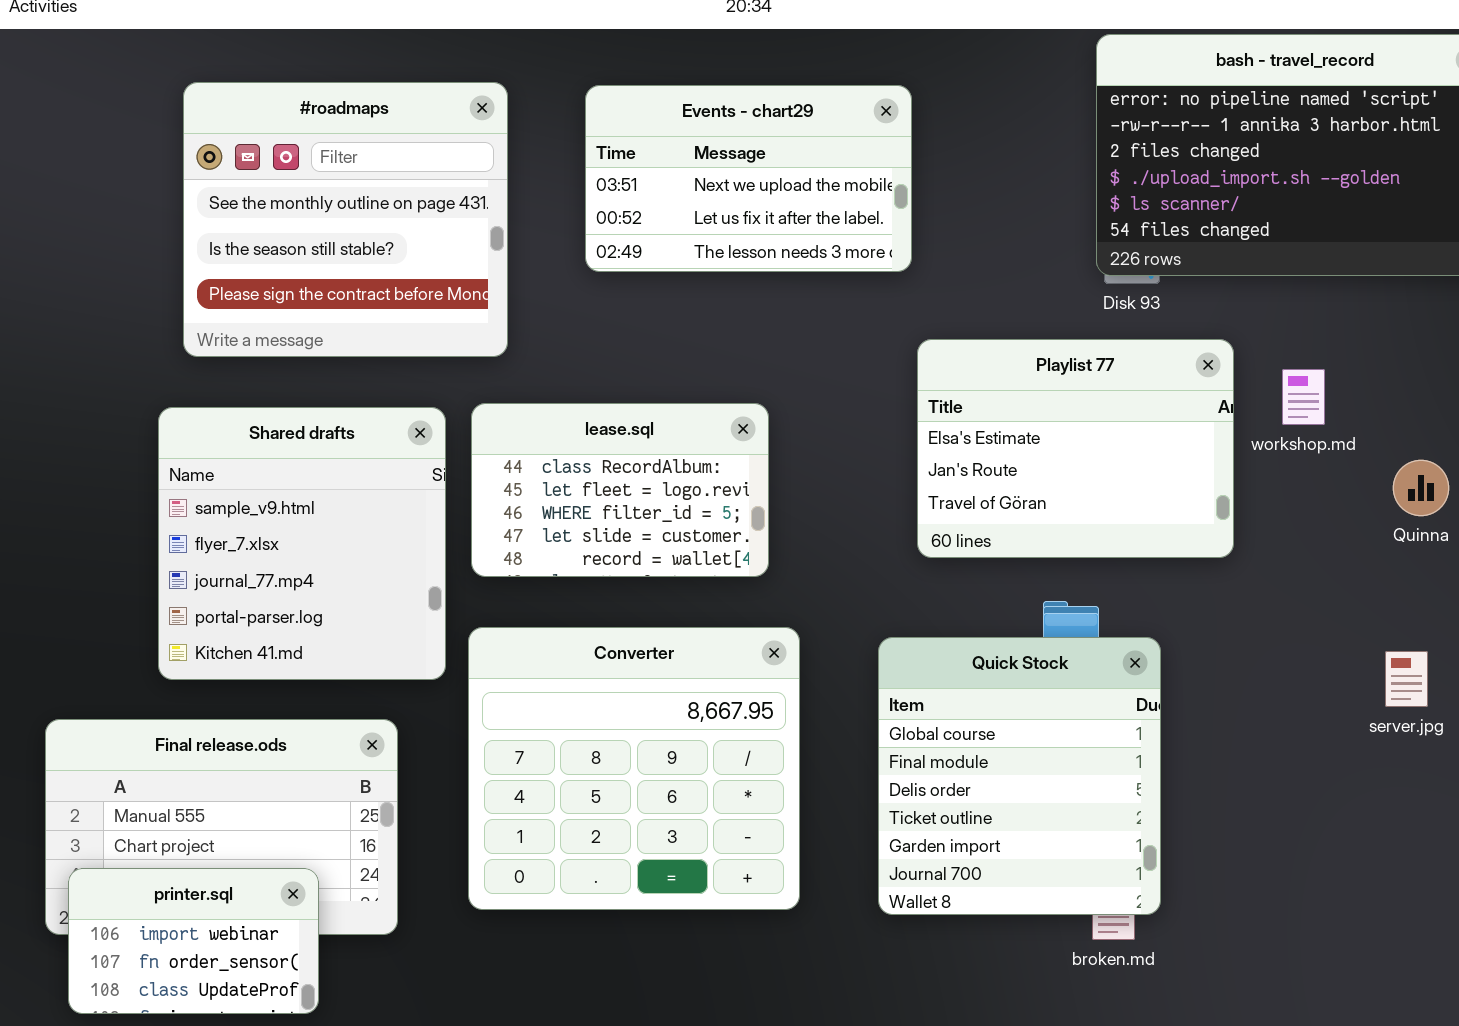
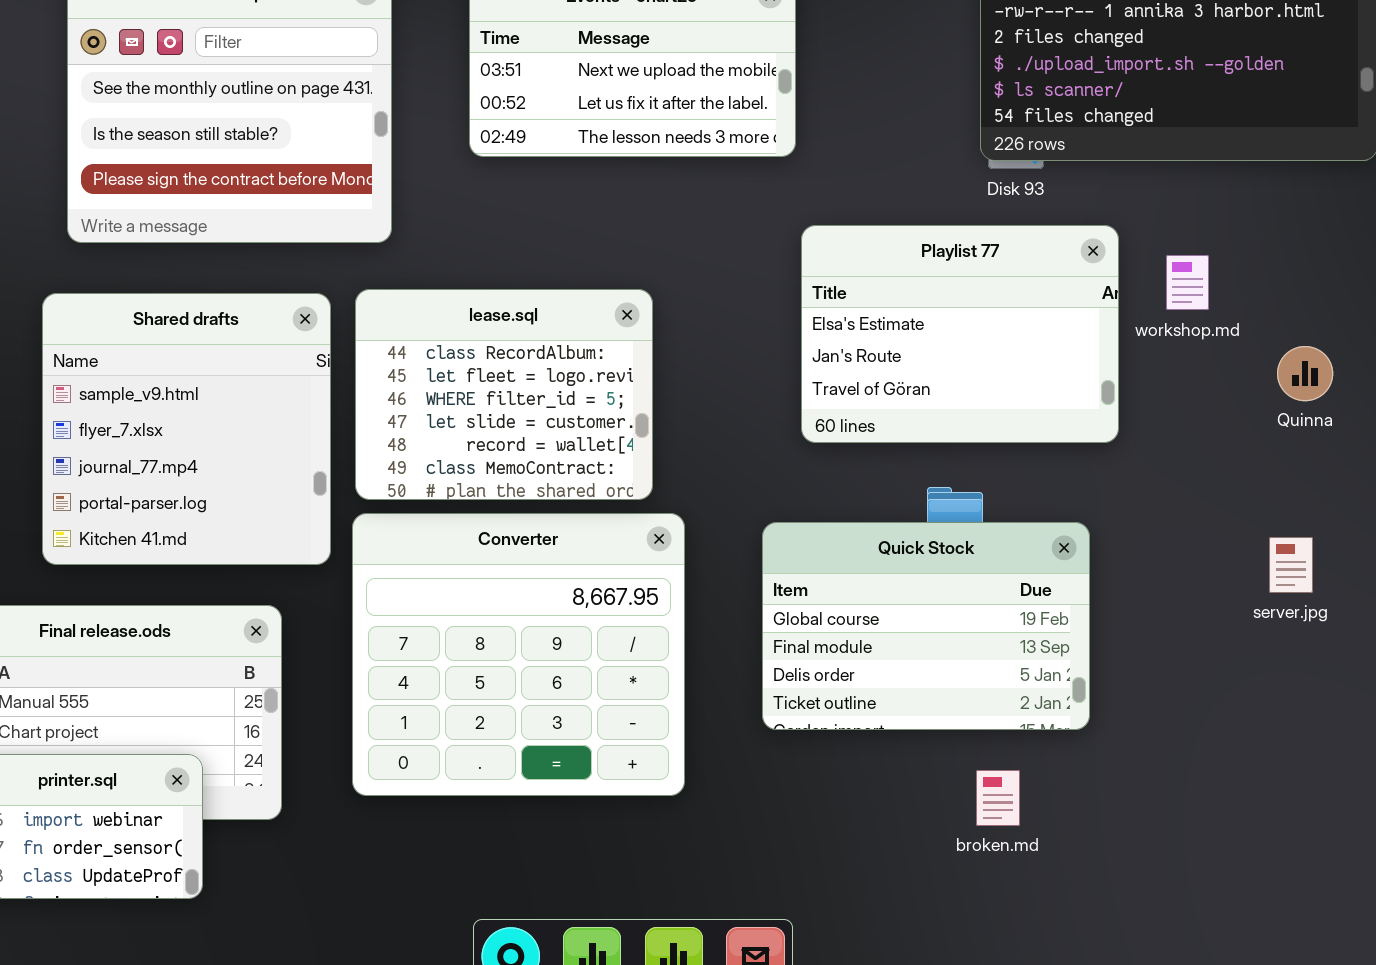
lease.sql: [471,403,769,577] -> [355,289,653,500], resized
Quick Stock: [878,637,1161,915] -> [762,522,1090,730], resized

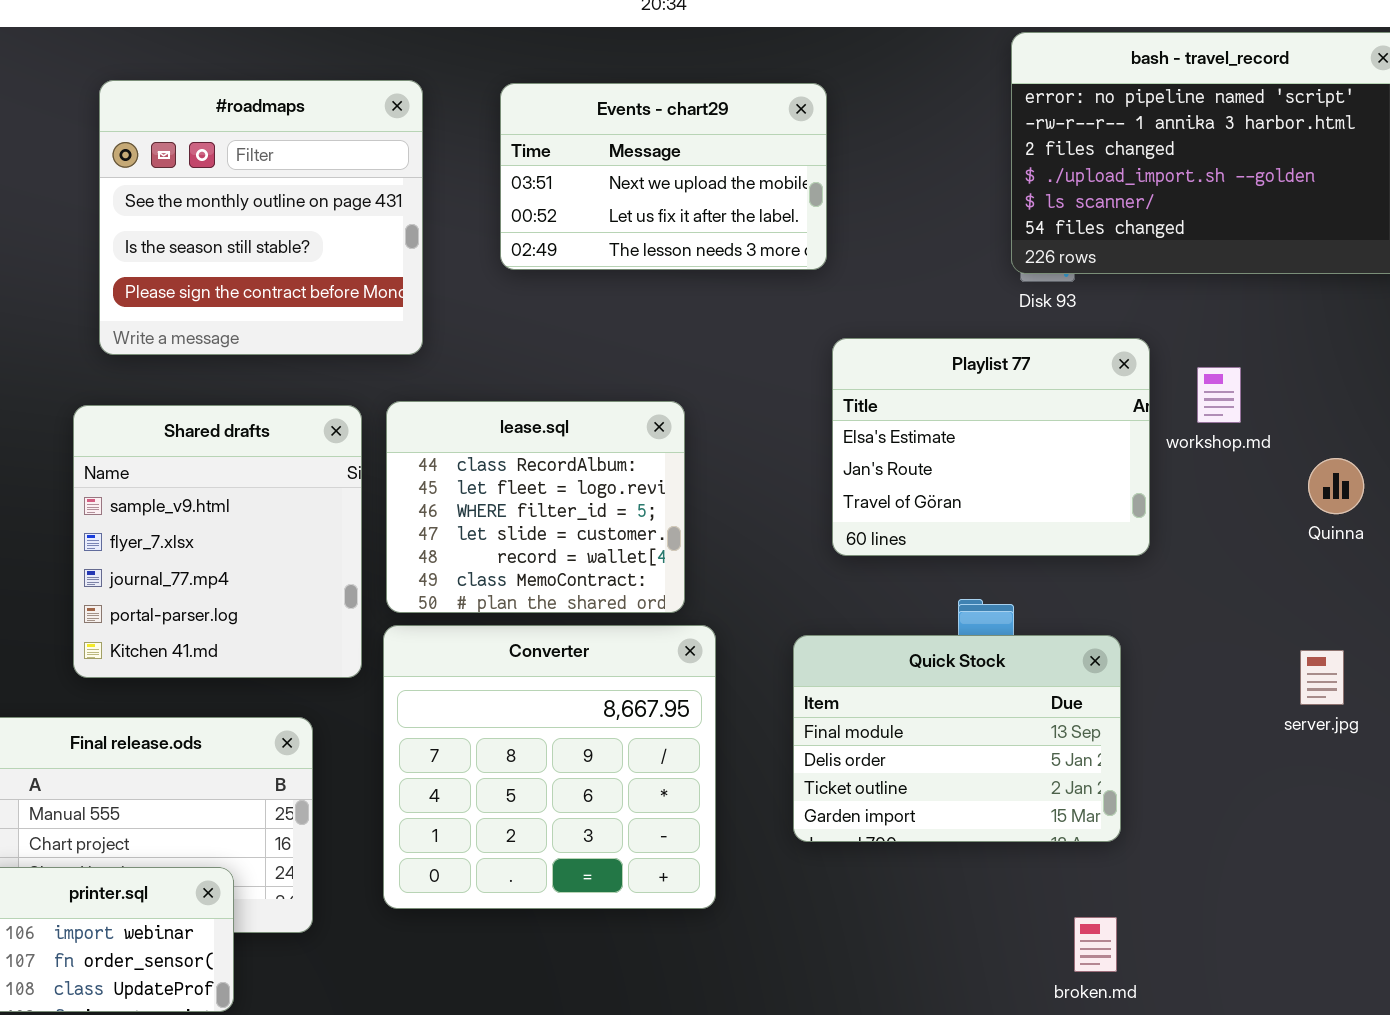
Quick Stock: [762,522,1090,730] -> [793,635,1121,842], scrolled down 1 row
broken.md: [976,770,1020,826] -> [1074,917,1117,972], moved

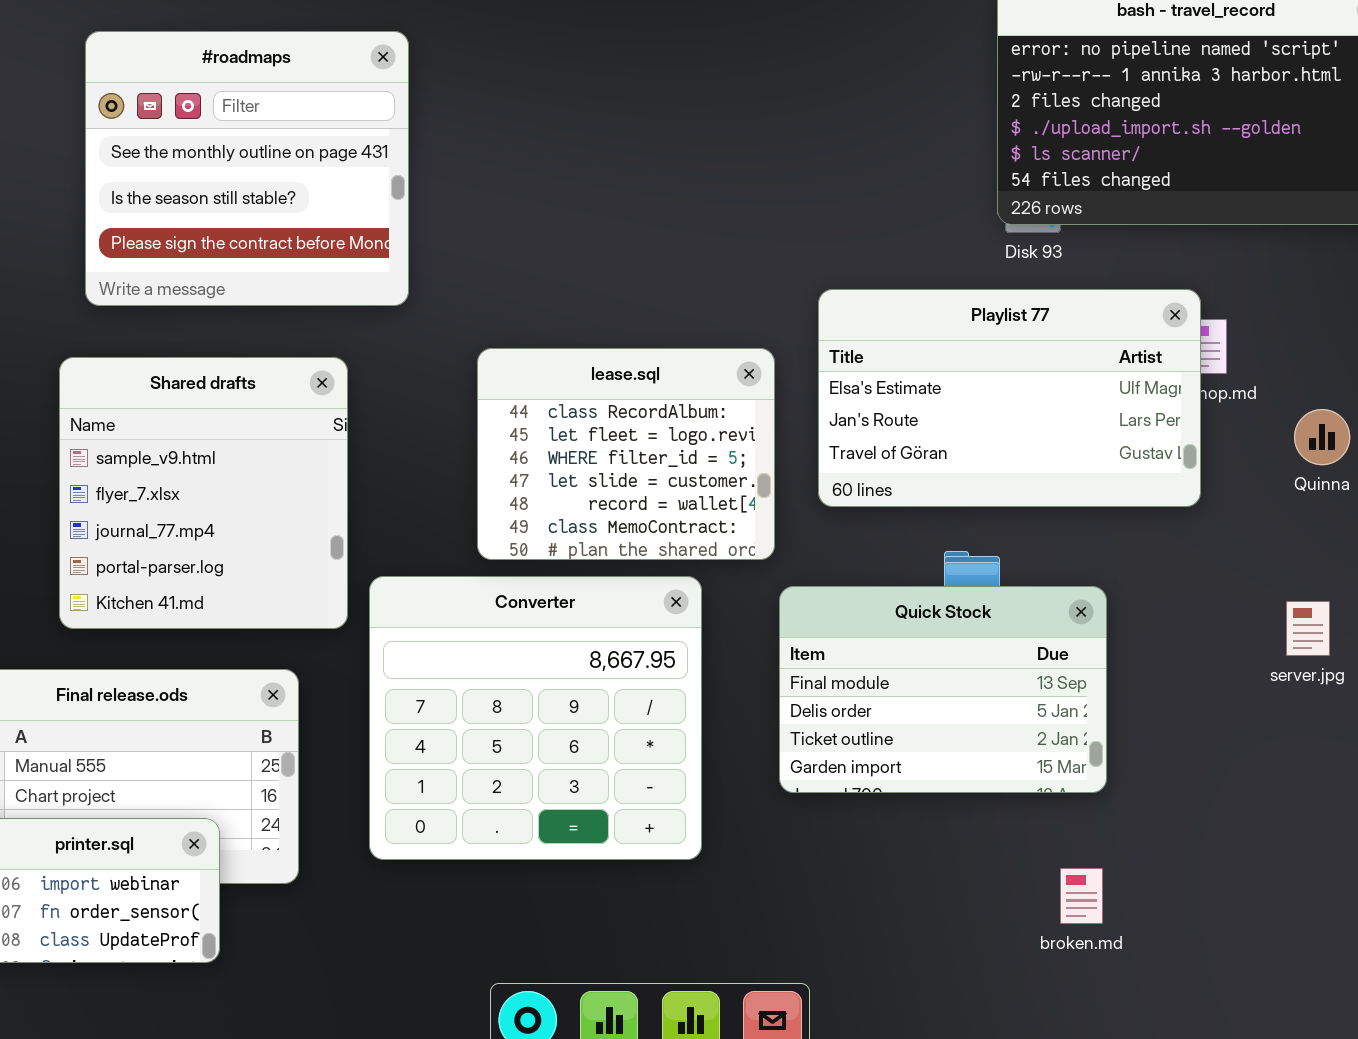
Events - chart29: [500,83,827,270] -> none, closed
Playlist 77: [832,338,1150,556] -> [818,289,1201,507], resized
lease.sql: [386,401,685,613] -> [477,348,775,560], moved

